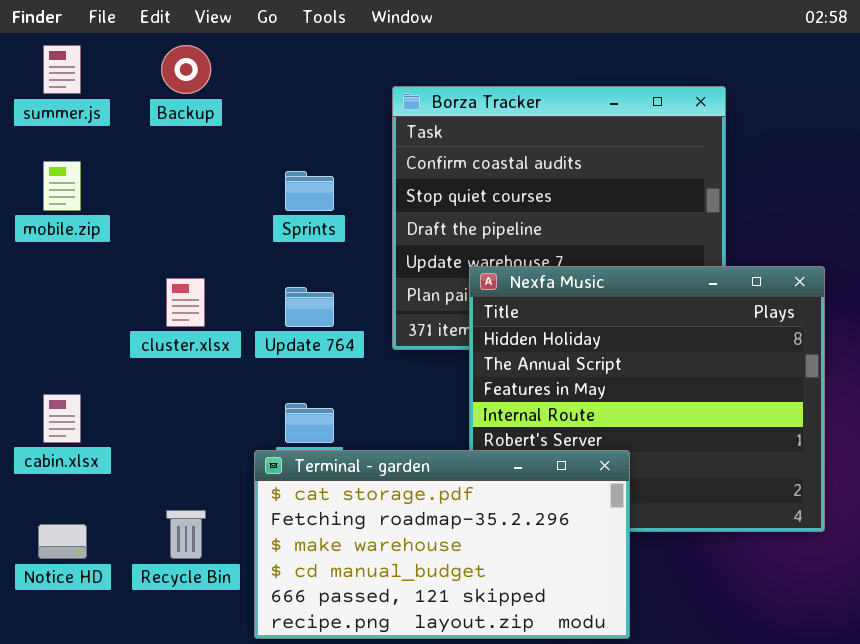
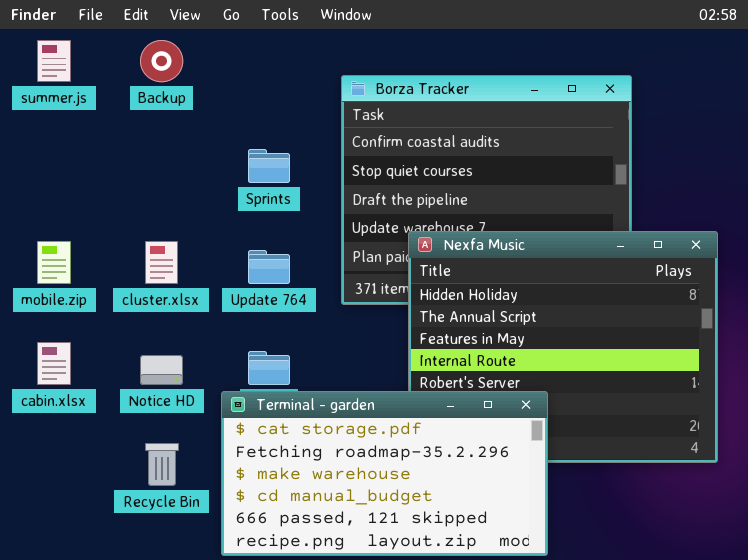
mobile.zip: [43,161,81,211] -> [37,241,71,284], moved
Notice HD: [38,524,87,559] -> [140,355,183,385], moved

